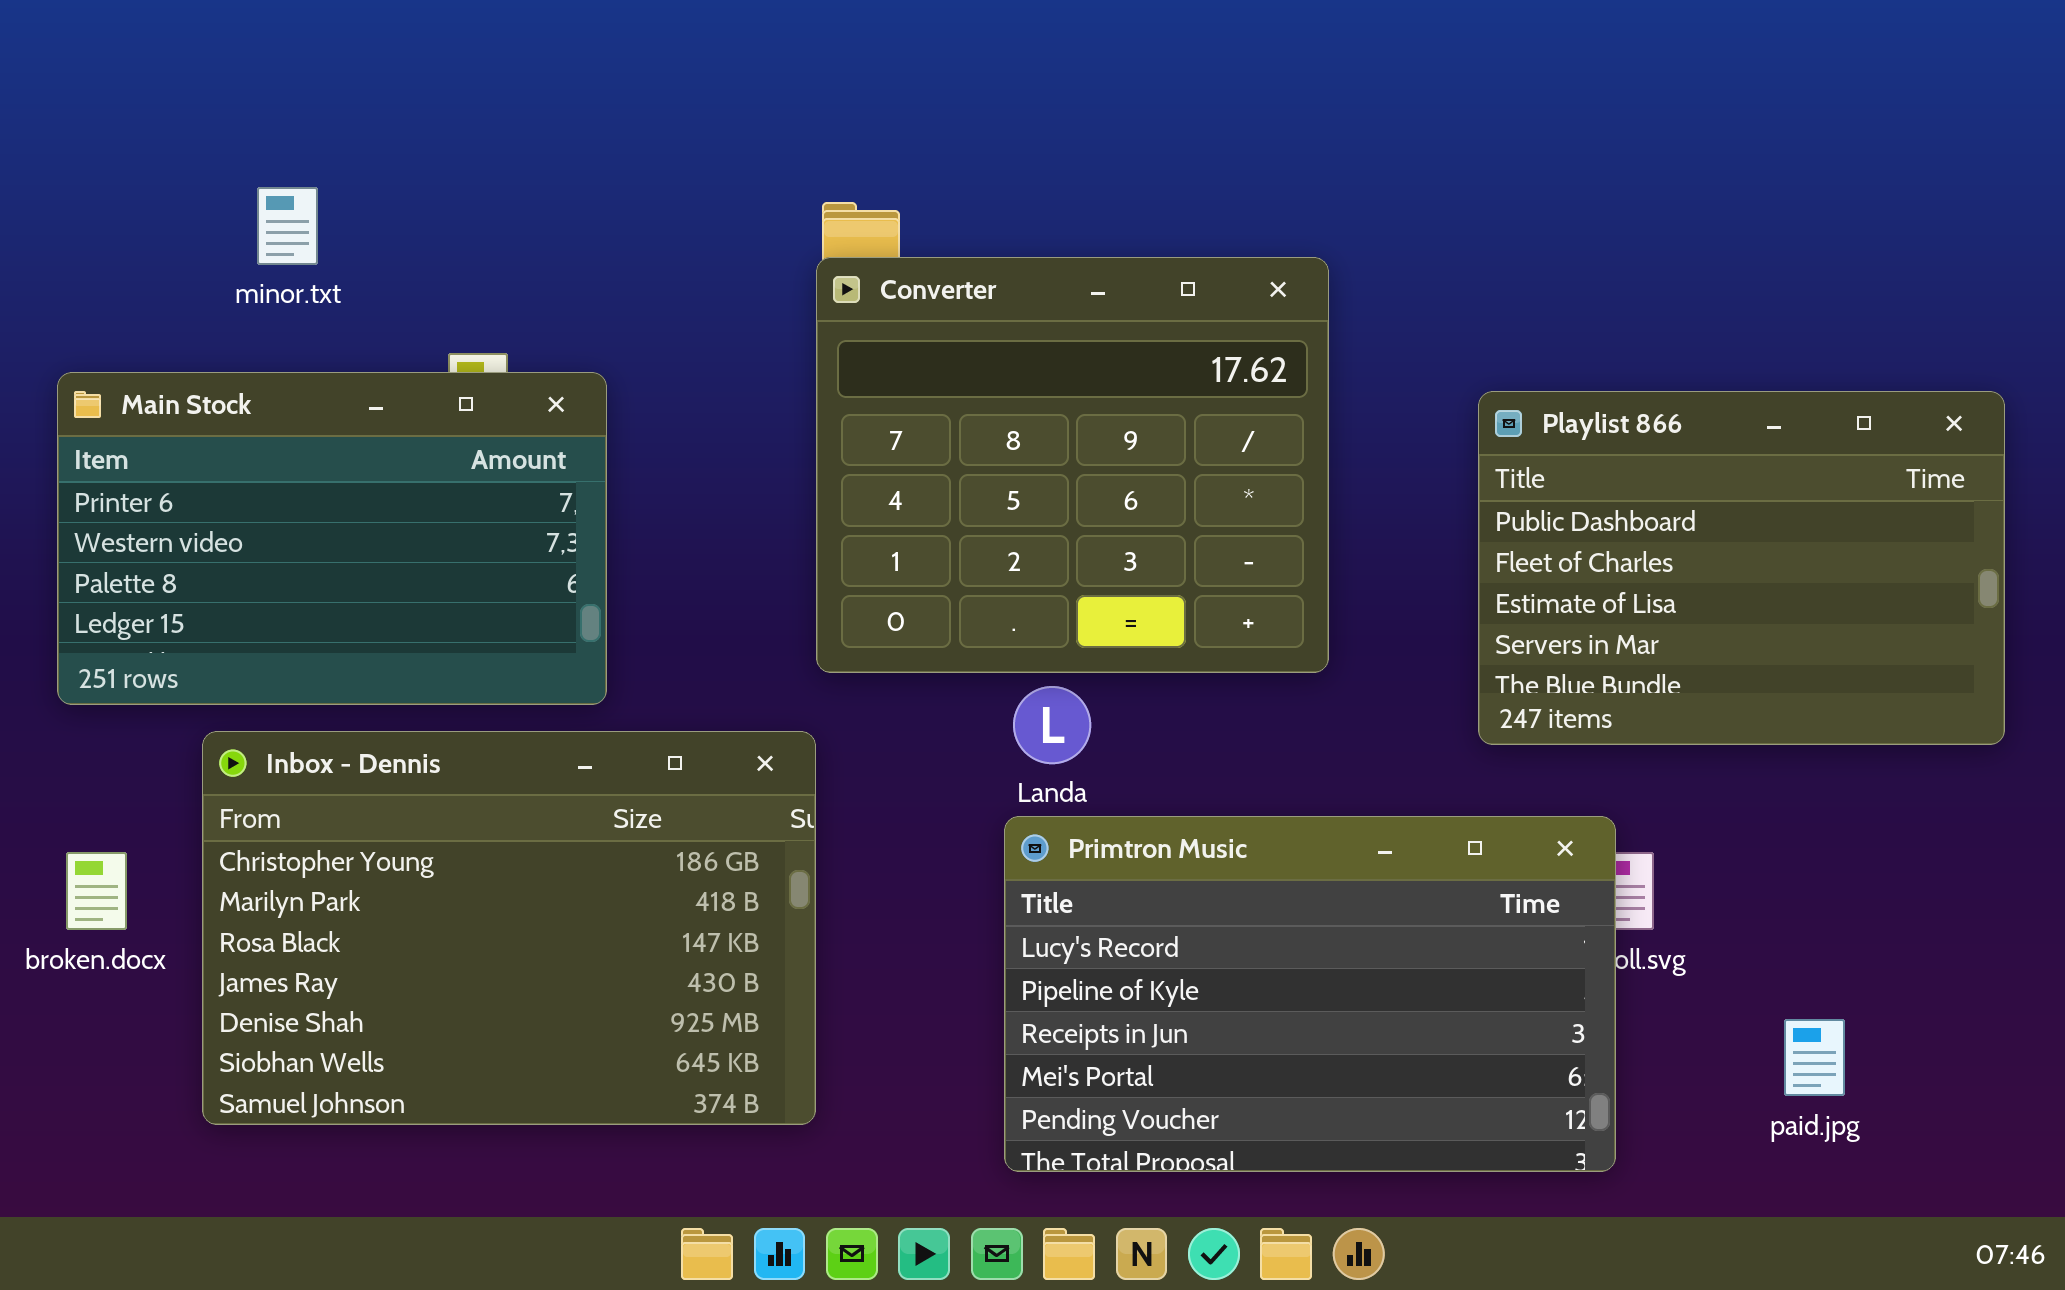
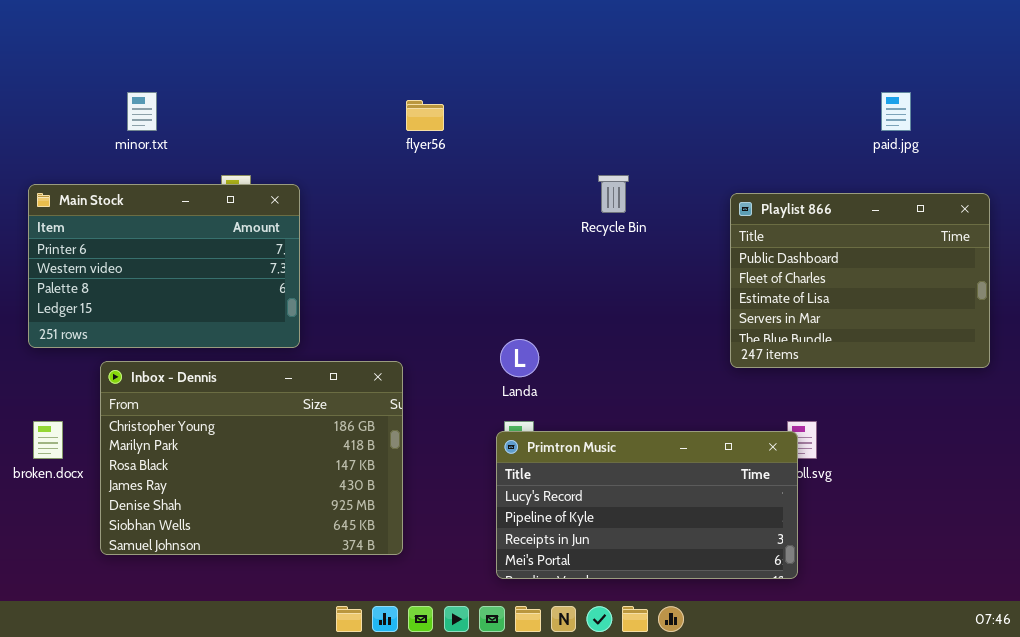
Converter: [816,257,1329,673] -> none, closed
Primtron Music: [1004,816,1616,1172] -> [496,431,798,579], resized
paid.jpg: [1784,1019,1845,1096] -> [881,92,911,131], moved

